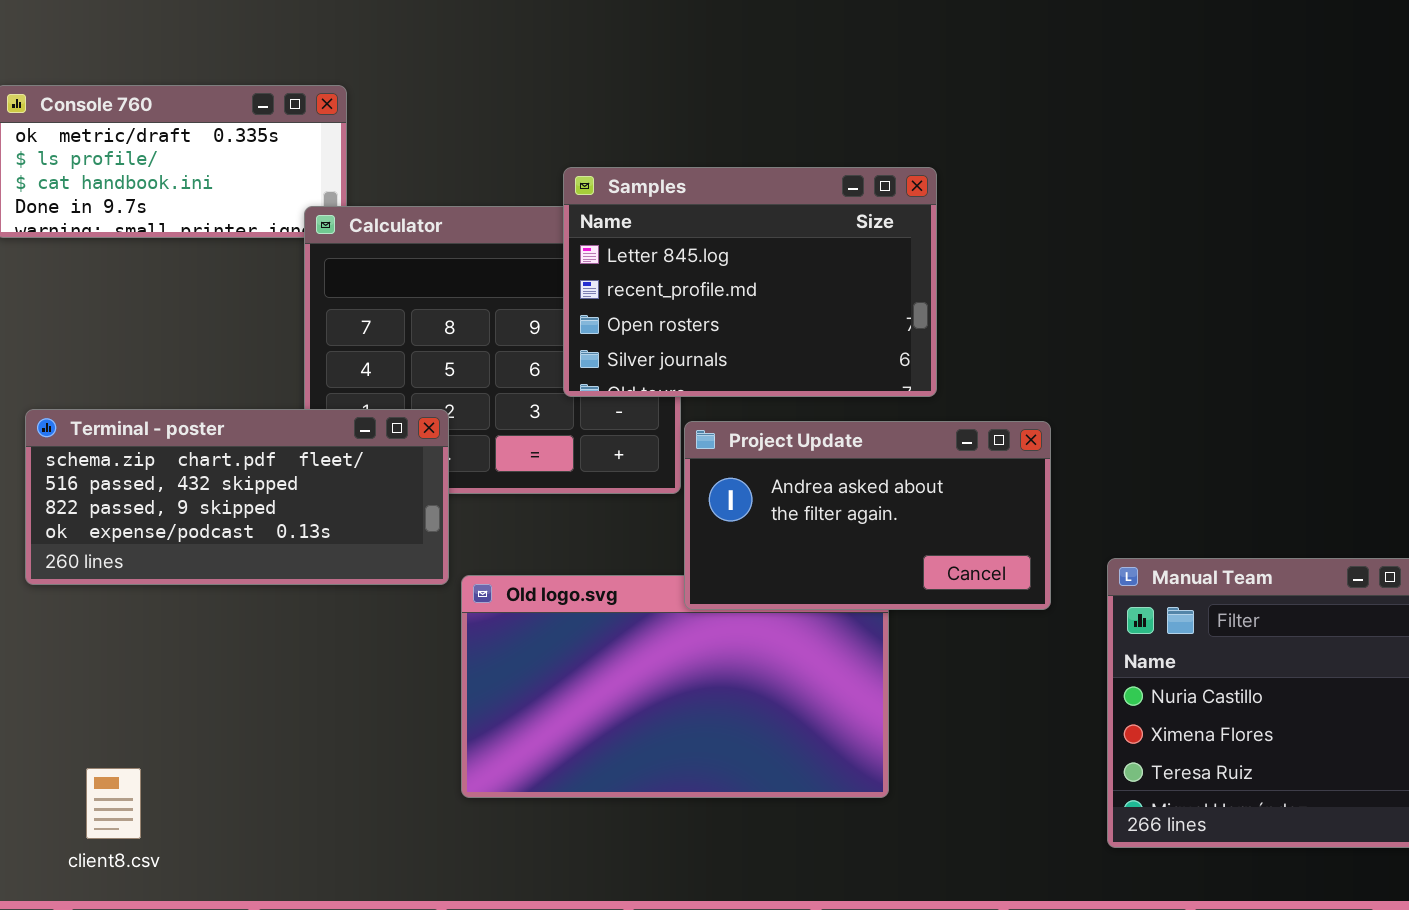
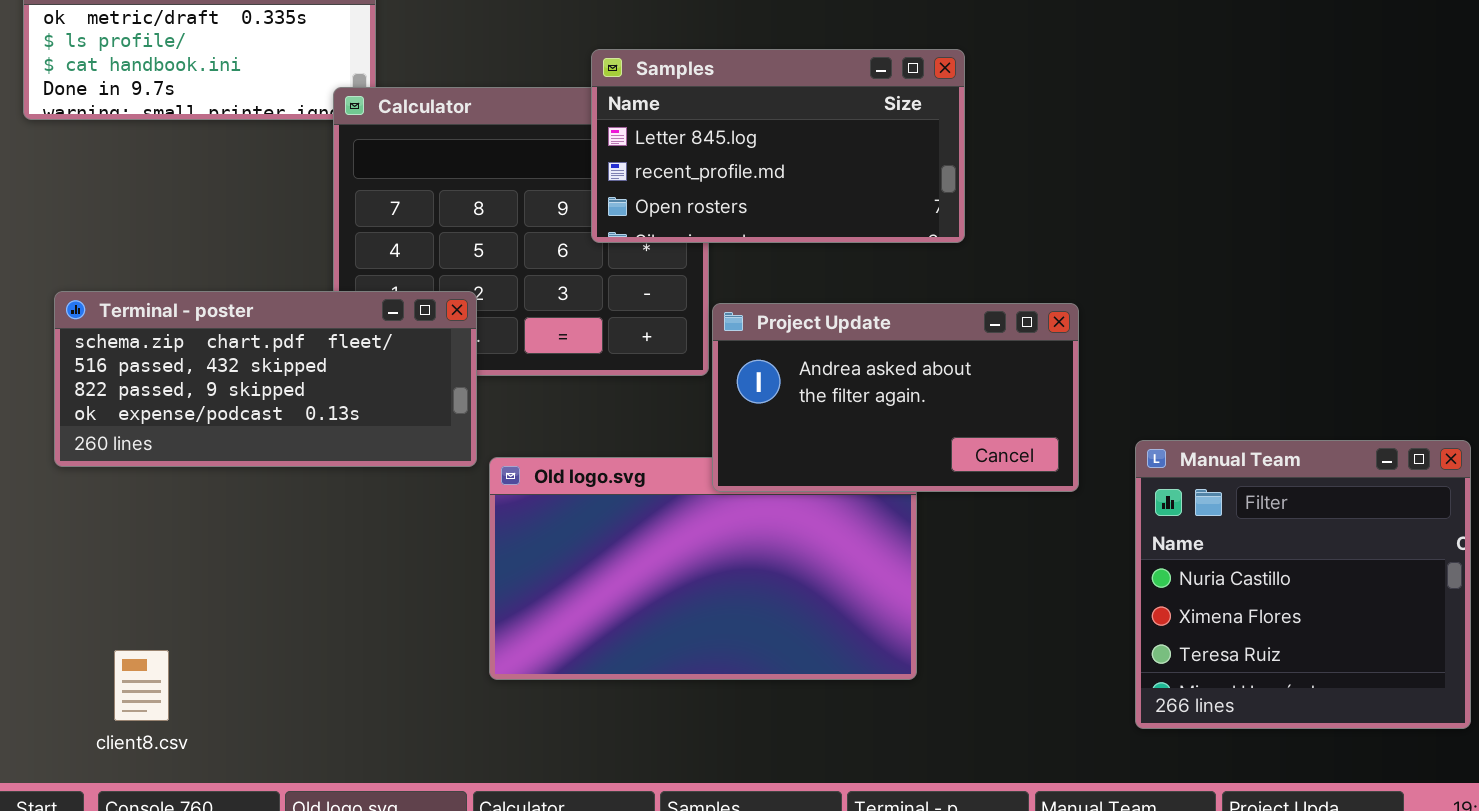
Samples: [563,167,937,397] -> [591,49,965,243], resized

